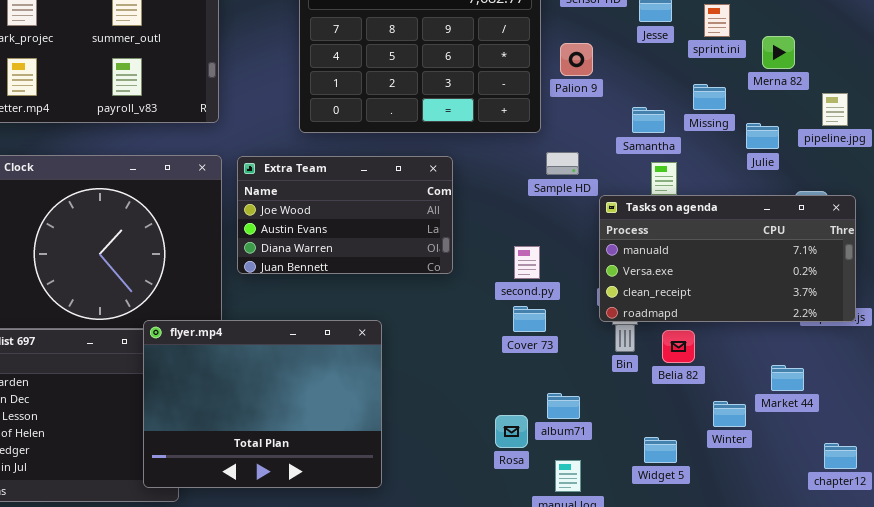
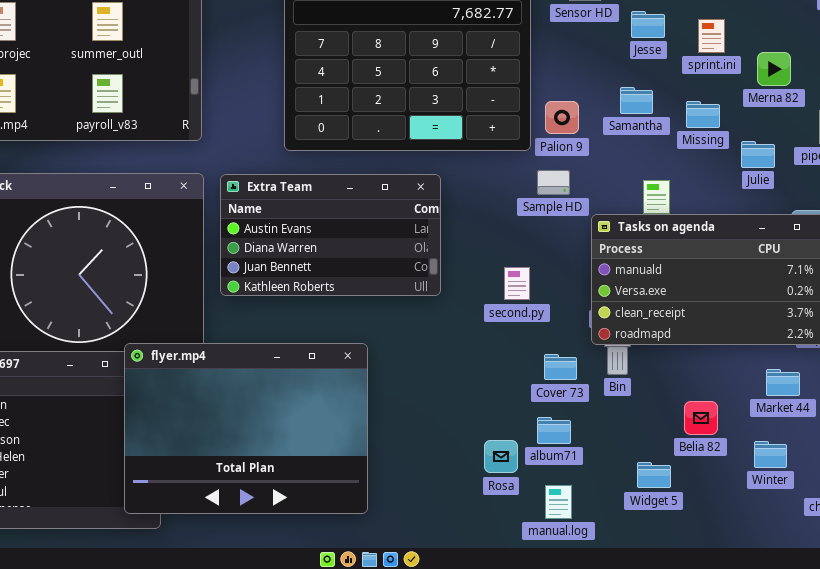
Palion 9: [560,43,593,76] -> [545,101,579,134], moved
Samantha: [632,107,665,133] -> [620,87,653,114], moved
Extra Team: [237,156,453,274] -> [220,174,441,296], scrolled down 1 row
Cover 73: [513,306,546,332] -> [544,354,577,380], moved
Belia 82: [662,330,695,363] -> [684,401,718,435], moved
Market 44: [771,365,804,391] -> [766,369,800,396], moved
Winter: [713,401,746,427] -> [754,441,787,468], moved

